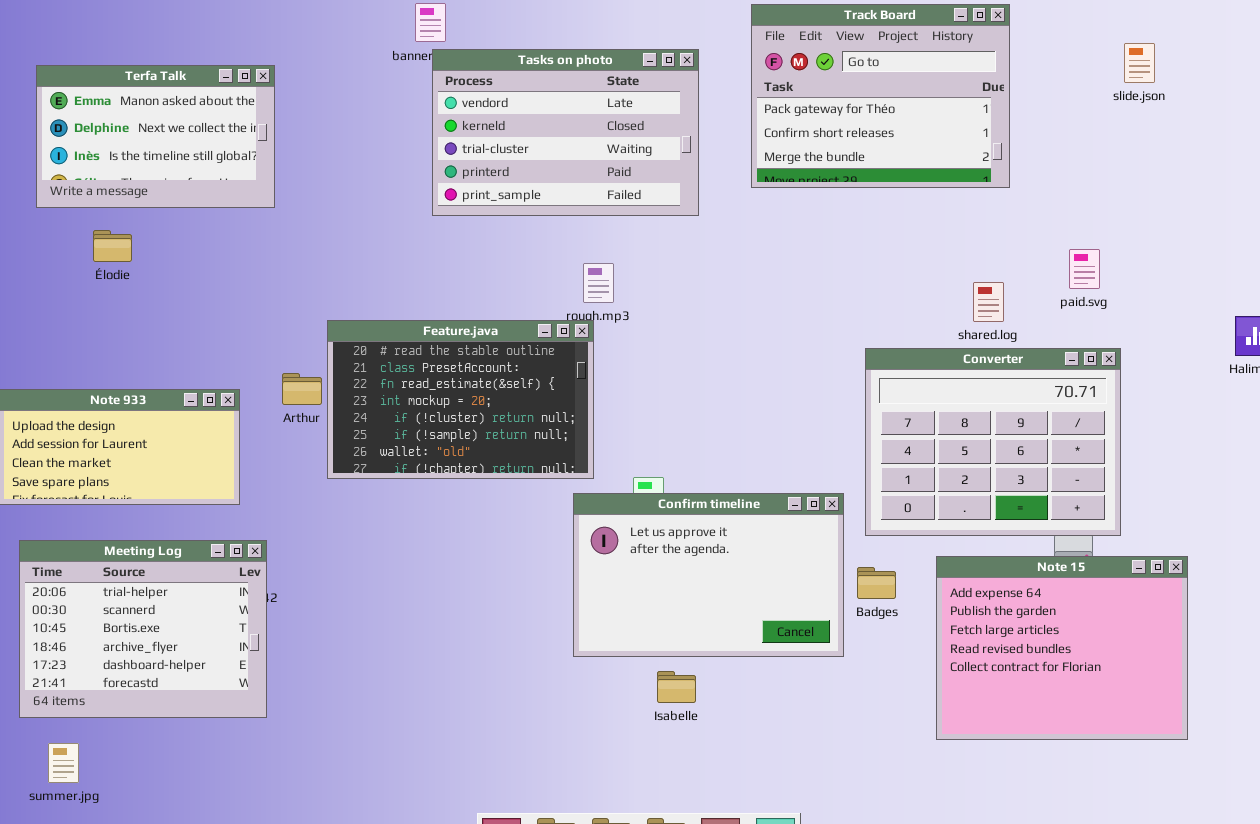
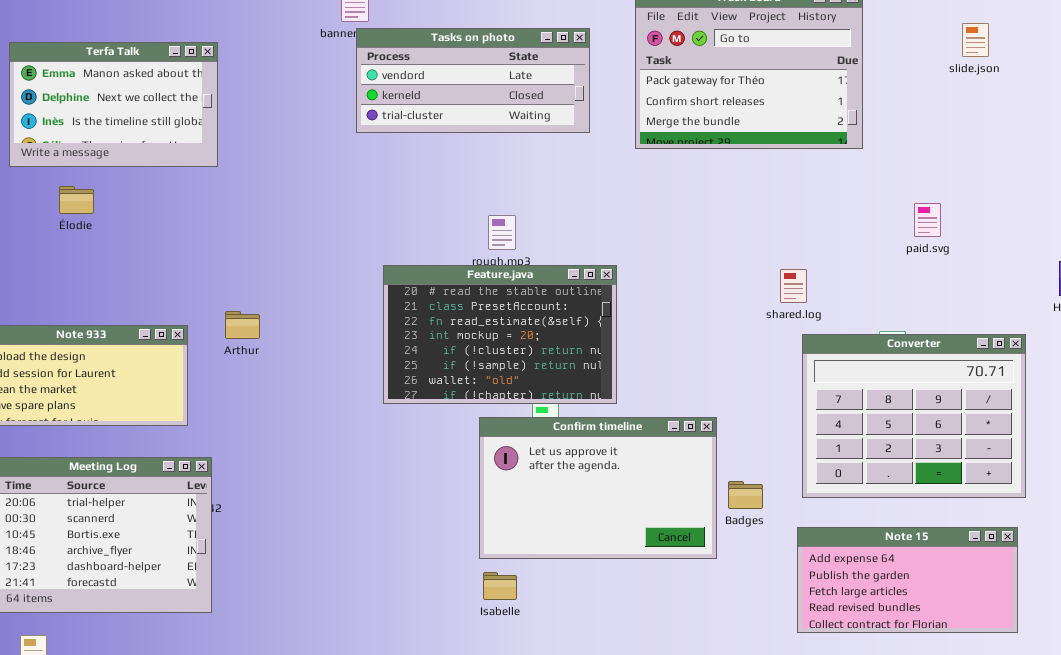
Tasks on photo: [432,49,699,216] -> [356,28,590,133], resized
shared.log: [973,282,1004,322] -> [780,269,807,303], moved
Feature.java: [327,320,594,479] -> [383,265,617,404], moved
Converter: [865,348,1121,536] -> [802,334,1026,498], moved
Note 15: [936,556,1188,740] -> [797,527,1018,633], resized
Isabelle: [657,671,696,703] -> [483,572,517,600], moved

